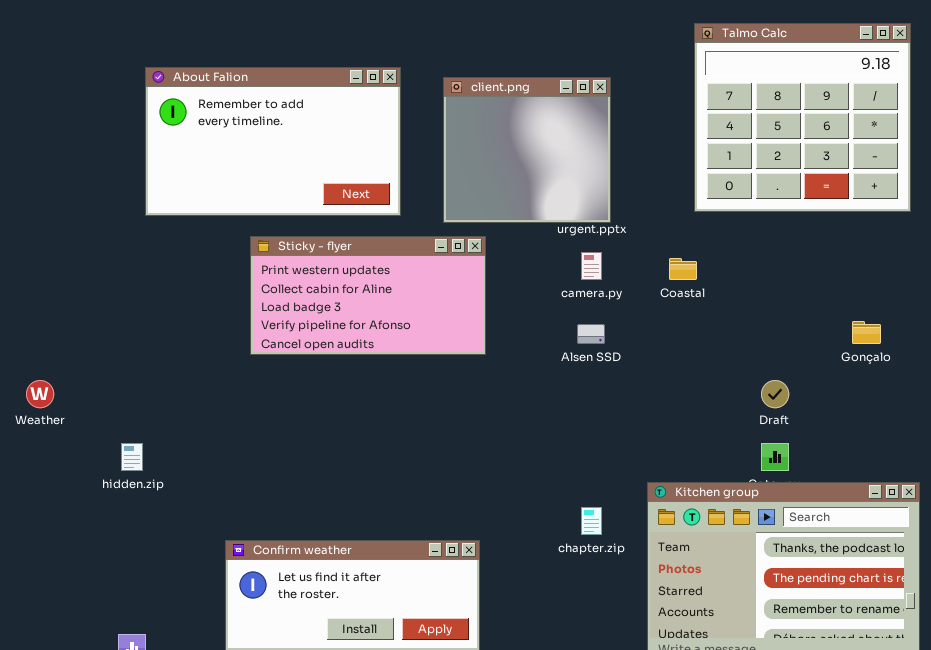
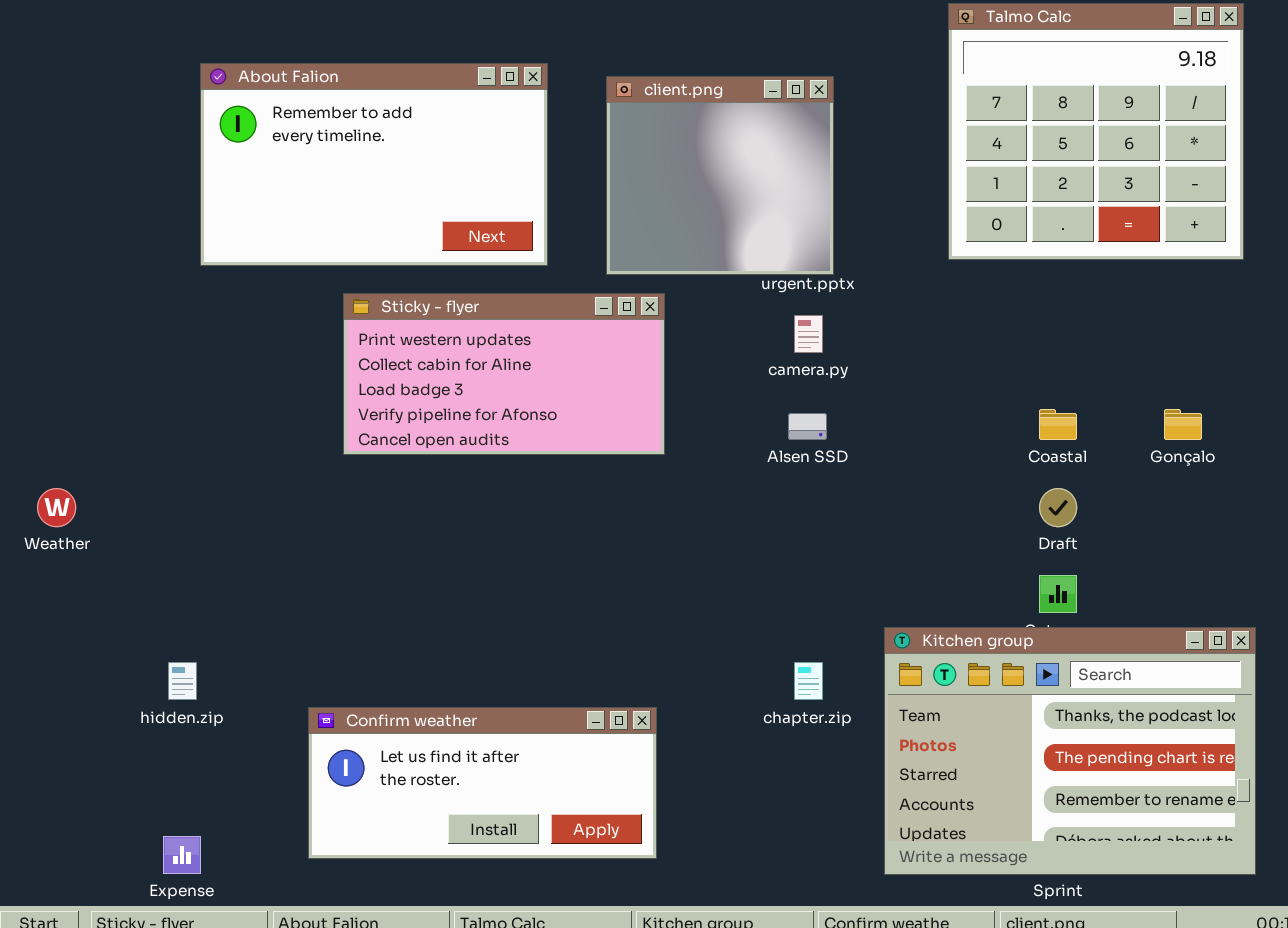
Coastal: [669,258,697,280] -> [1039,409,1077,440], moved
hidden.zip: [121,443,143,471] -> [168,662,197,700], moved

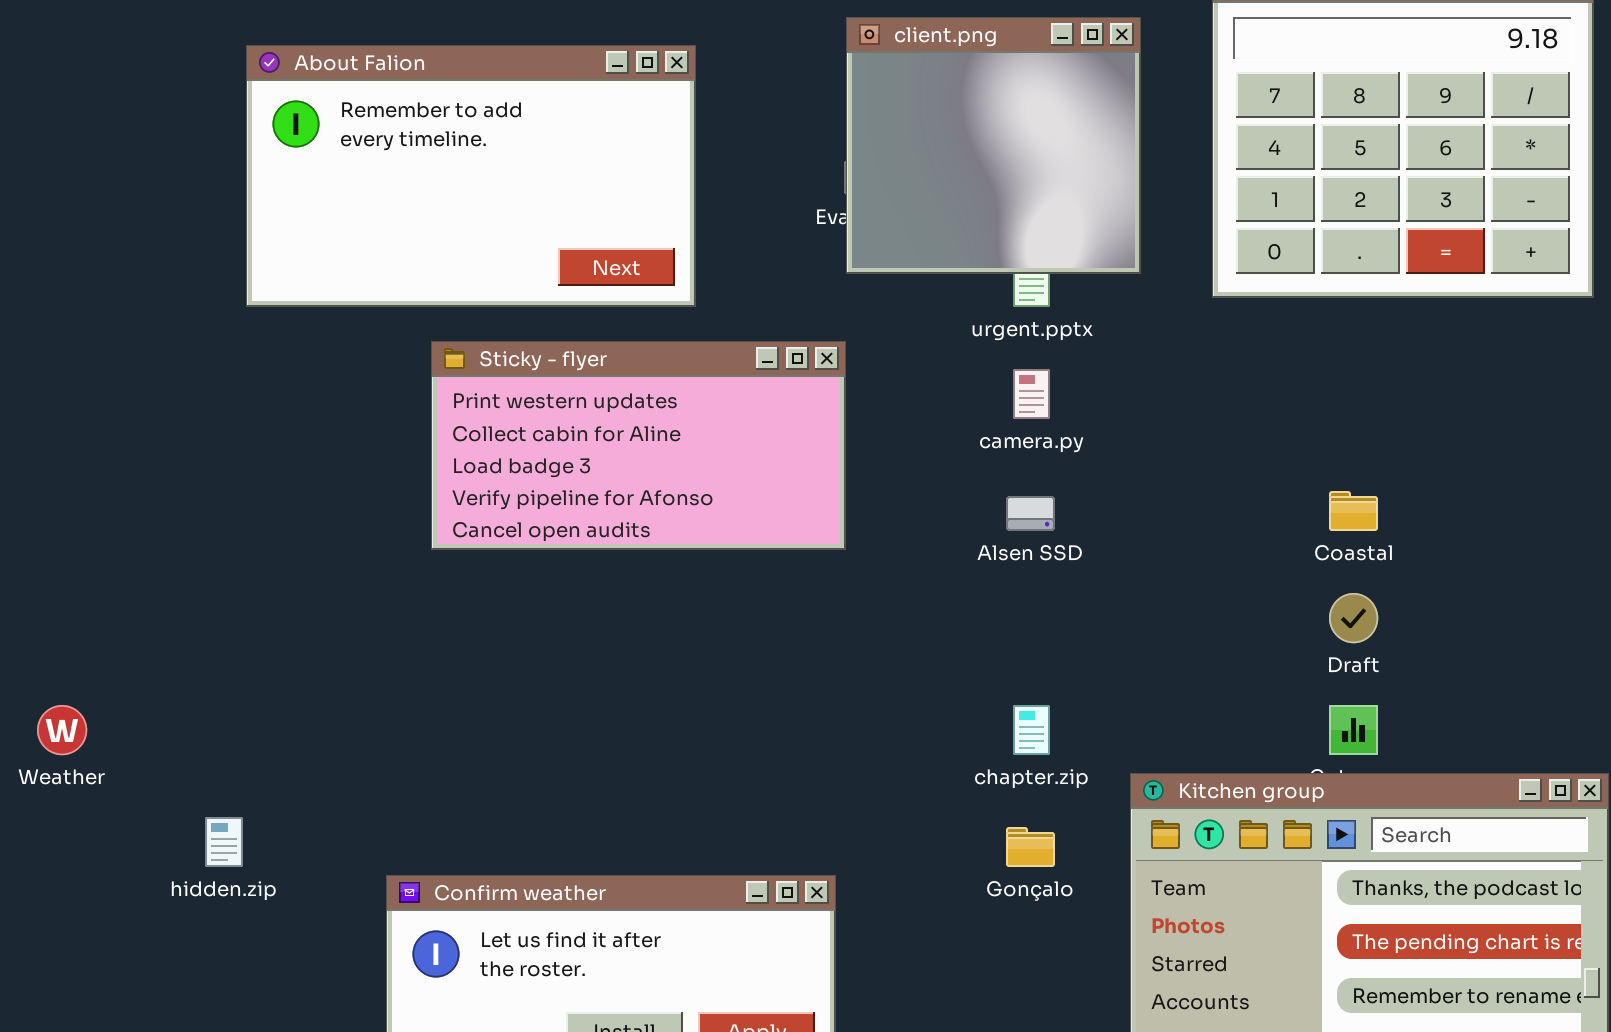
client.png: [606,76,834,275] -> [846,17,1141,274], moved
Gonçalo: [1164,409,1202,440] -> [1006,827,1055,867], moved
Weather: [37,488,76,527] -> [37,705,87,755], moved
chapter.zip: [794,662,823,700] -> [1013,705,1050,755], moved

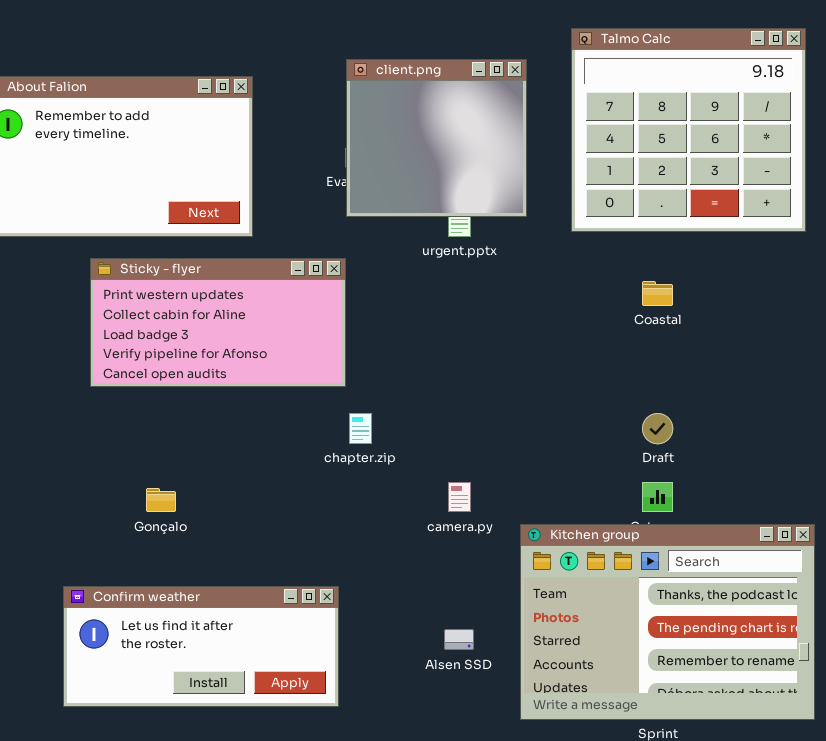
camera.py: [1013,369,1050,419] -> [448,482,471,512], moved
Coastal: [1329,491,1378,531] -> [642,281,673,306], moved
Alsen SSD: [1006,496,1055,531] -> [444,629,474,650], moved
chapter.zip: [1013,705,1050,755] -> [349,413,372,444], moved
Gonçalo: [1006,827,1055,867] -> [146,488,176,512], moved

